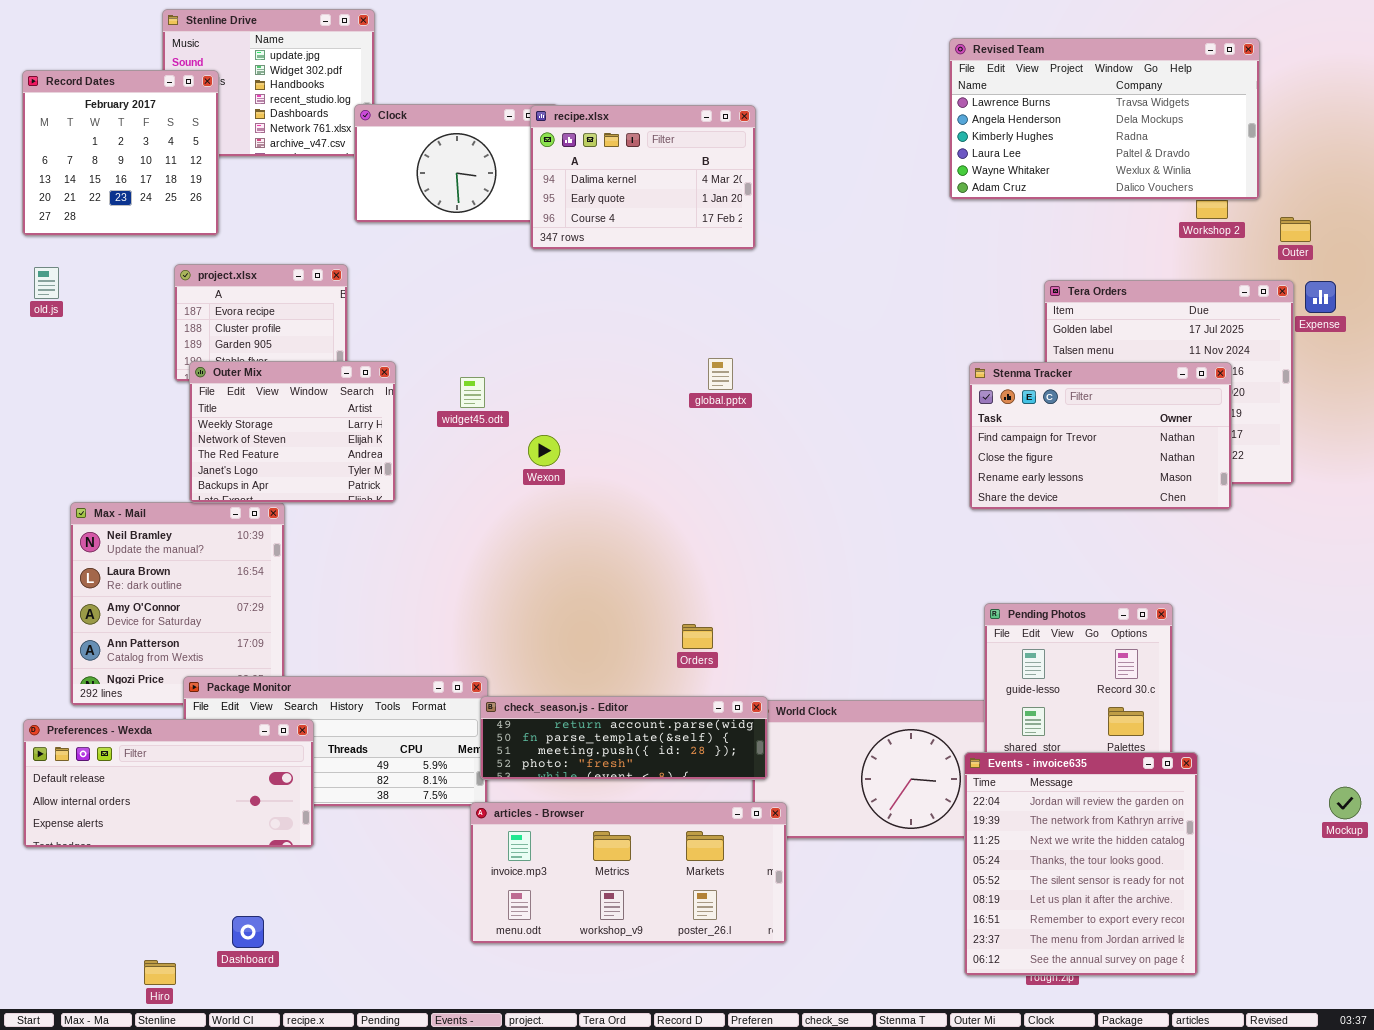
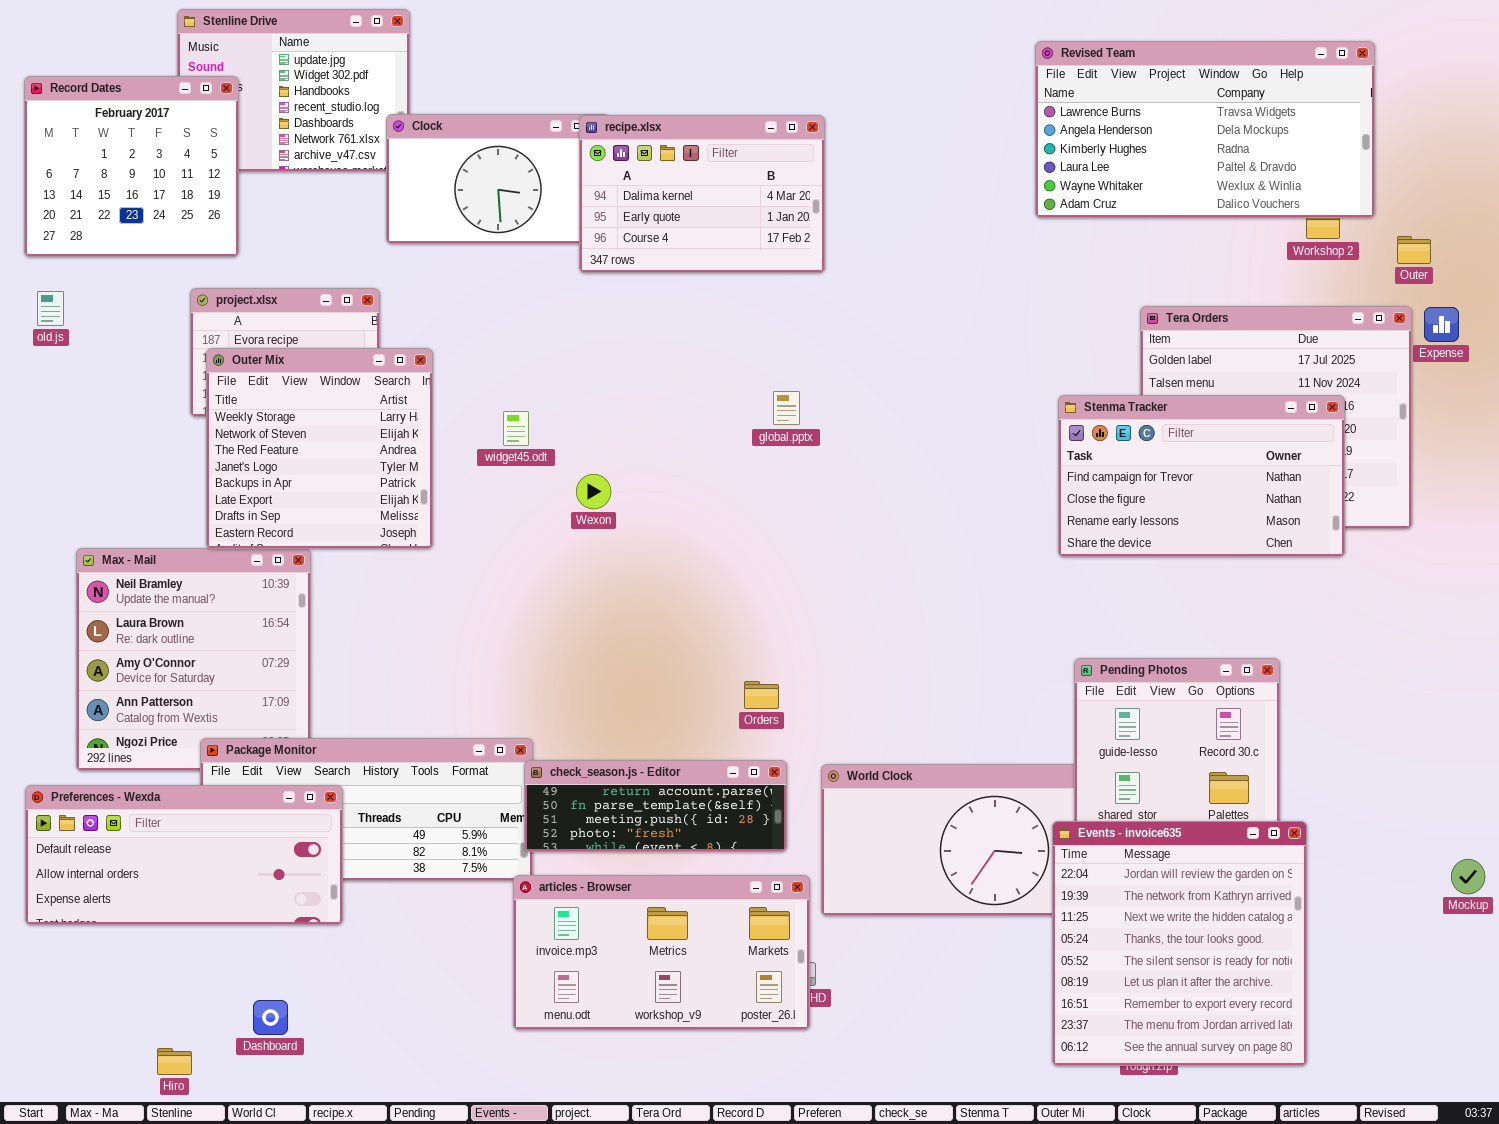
Outer Mix: [189,361,396,503] -> [206,348,433,549], resized
check_season.js - Editor: [480,696,768,780] -> [524,760,787,852], resized
articles - Browser: [470,802,787,944] -> [513,875,810,1030], resized

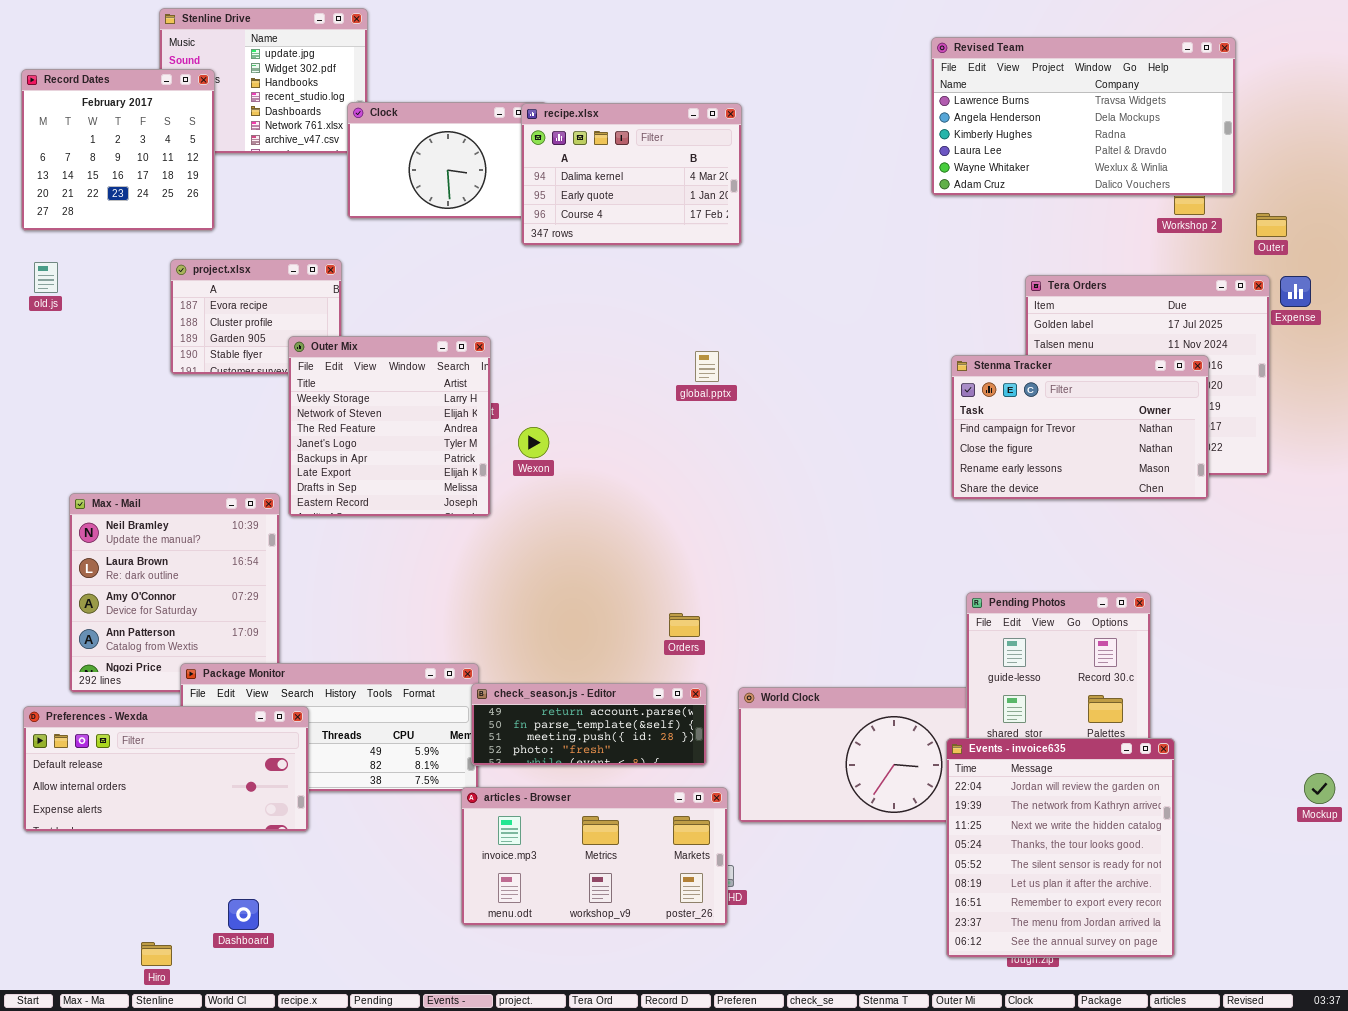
Outer Mix: [206,348,433,549] -> [288,336,491,517], moved

